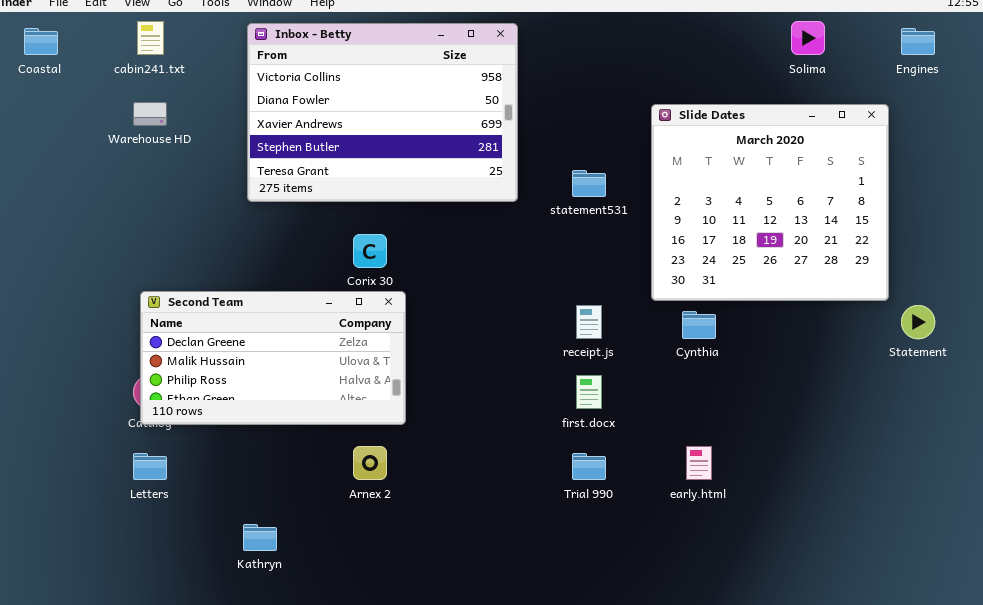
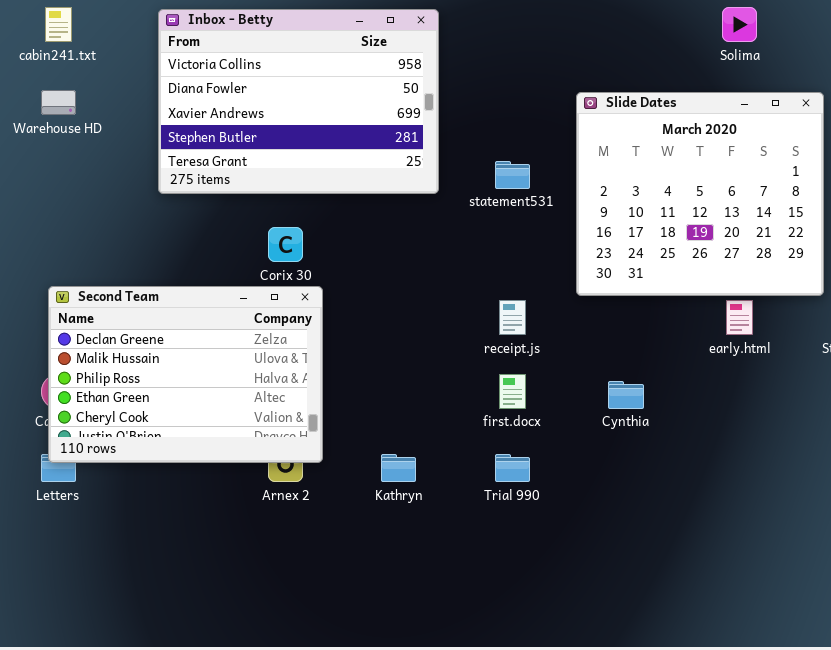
Second Team: [140,291,406,425] -> [48,286,323,463], resized
Cynthia: [682,311,716,339] -> [608,381,644,409], moved
early.html: [686,446,712,480] -> [726,300,753,335], moved
Kathryn: [243,524,277,551] -> [381,454,416,482], moved

